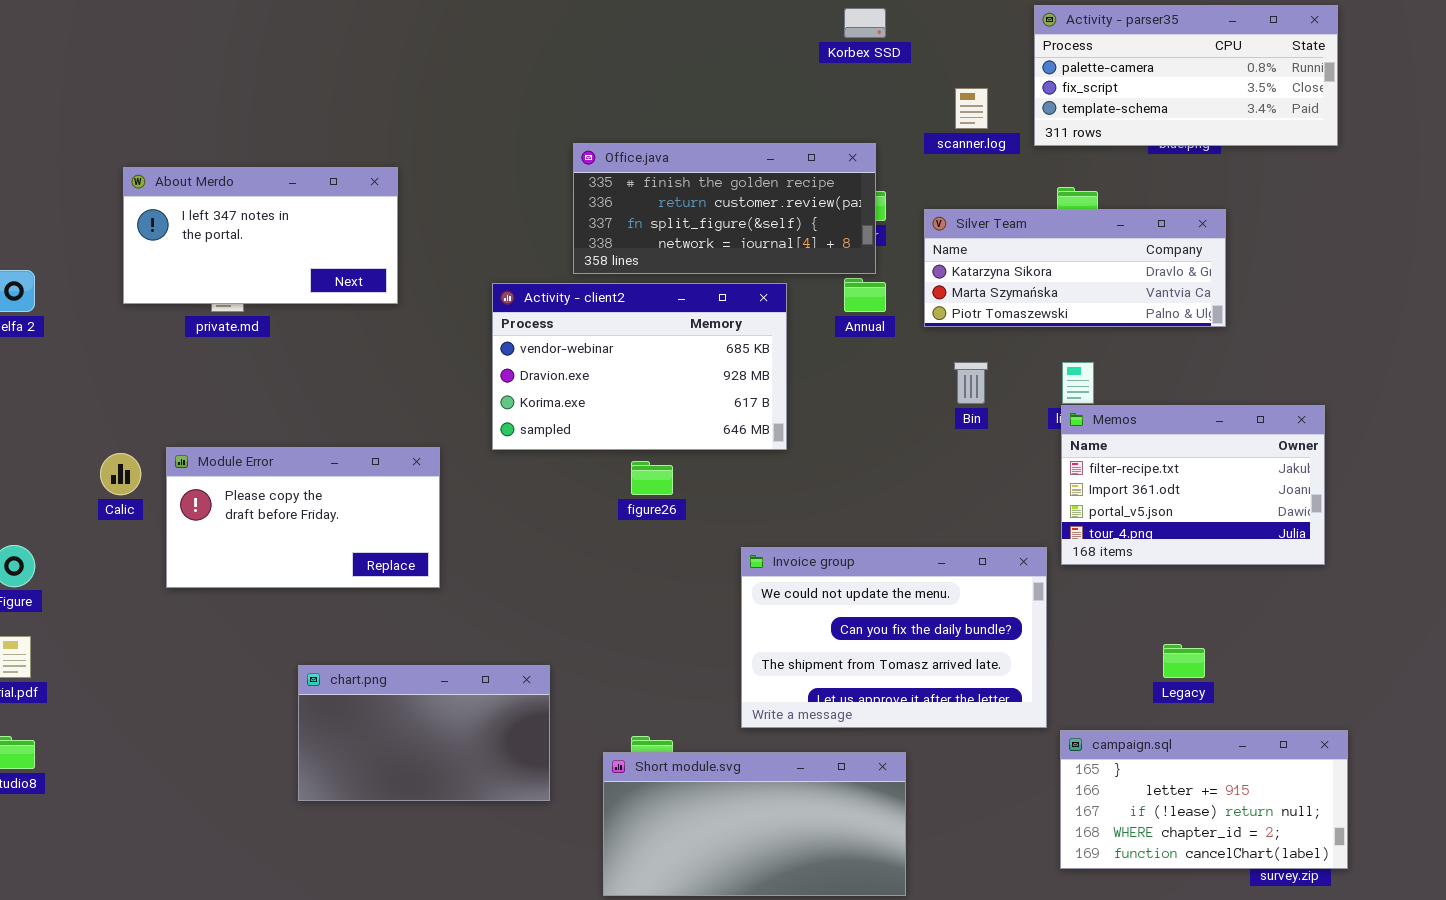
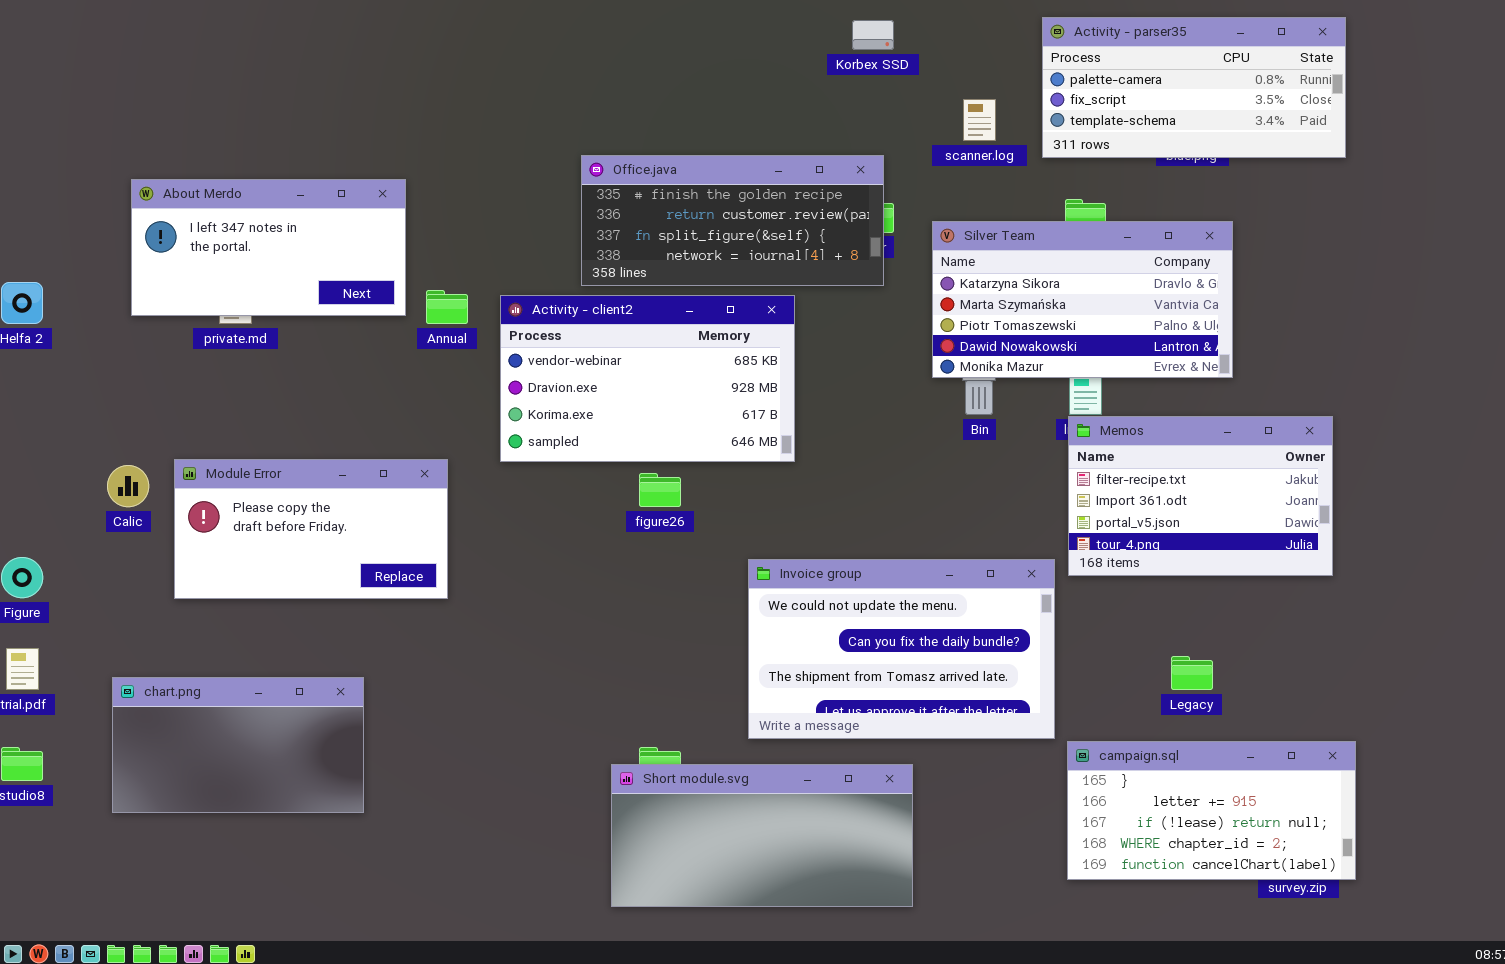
Silver Team: [924,209,1226,327] -> [932,221,1233,378], resized
Annual: [844,278,886,312] -> [426,290,468,324], moved
chart.png: [298,665,550,801] -> [112,677,364,813], moved

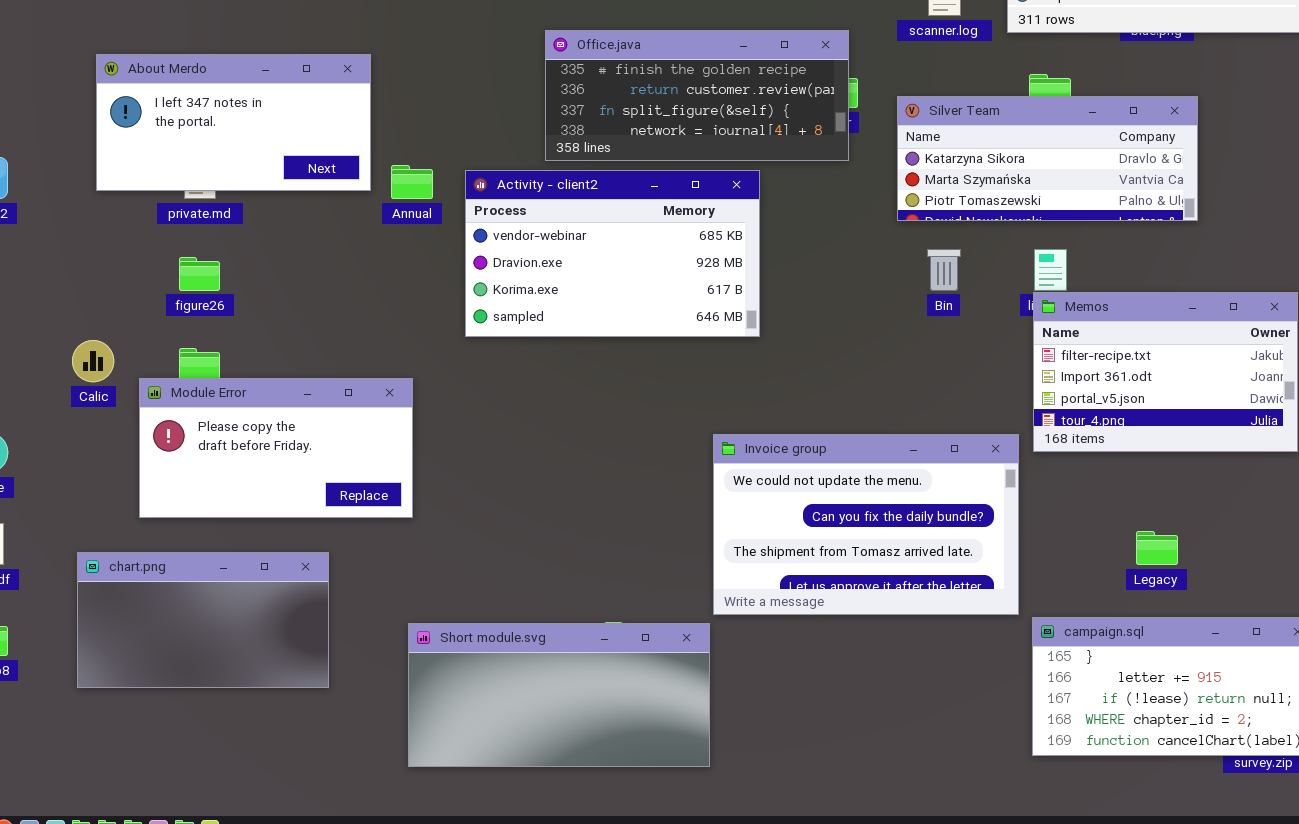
Silver Team: [932,221,1233,378] -> [897,96,1198,221], resized
Module Error: [174,459,448,599] -> [139,378,413,518], moved
figure26: [639,473,681,507] -> [179,257,220,291], moved
Short module.svg: [611,764,913,907] -> [408,623,710,767], moved

